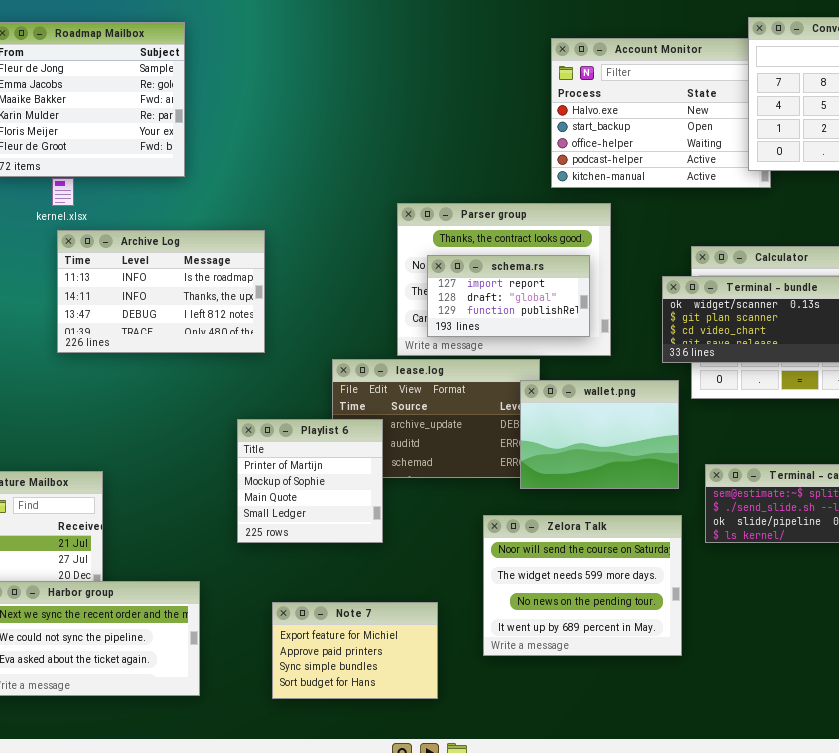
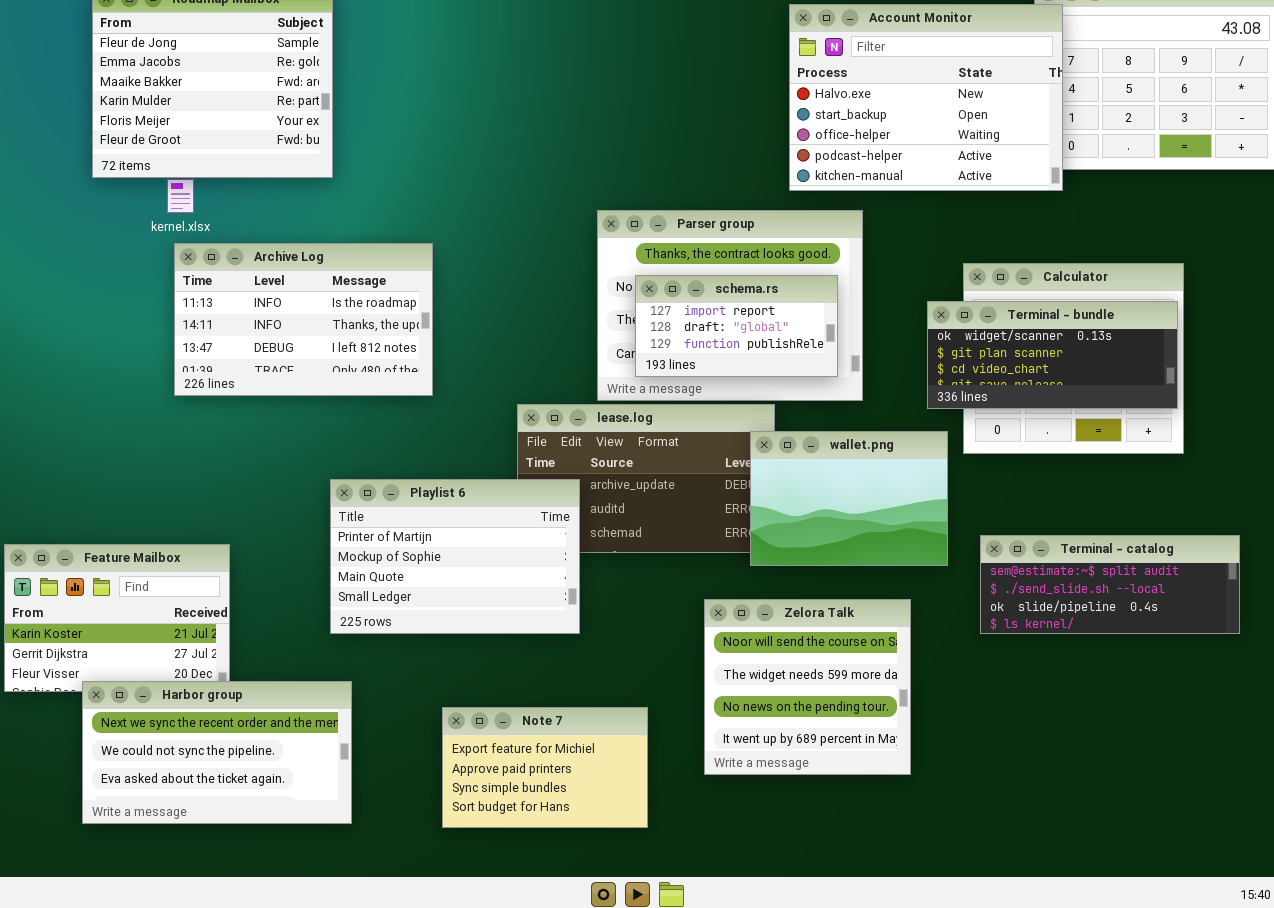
Account Monitor: [551,38,771,188] -> [789,4,1063,191], raised
Playlist 6: [237,419,383,543] -> [330,479,580,634], resized
Zelora Talk: [483,515,682,656] -> [704,599,911,775], resized

